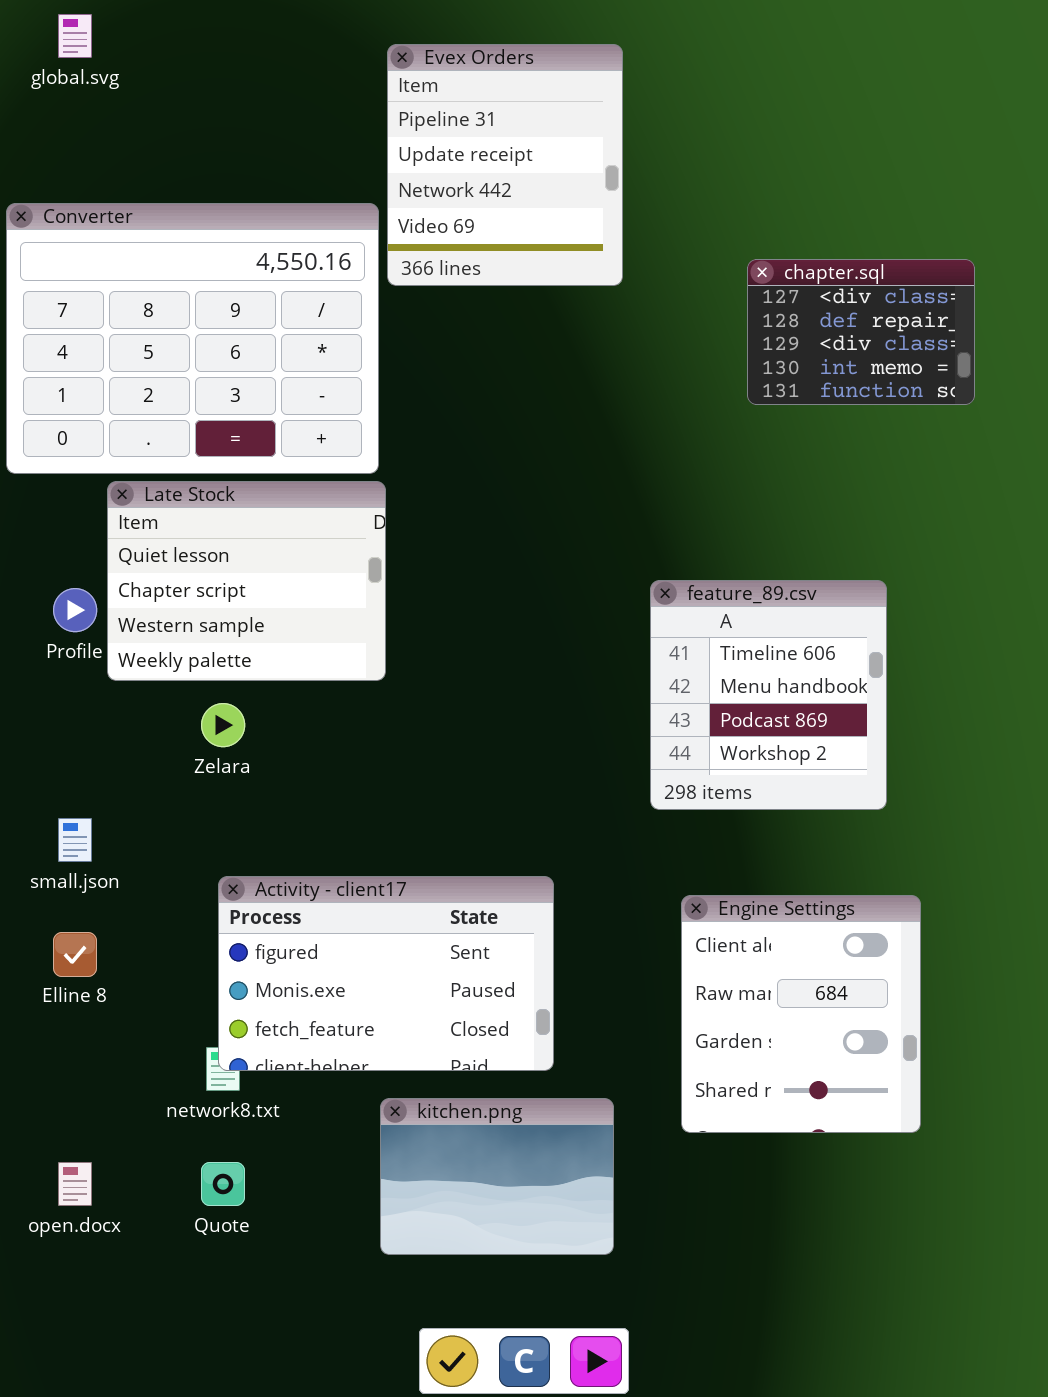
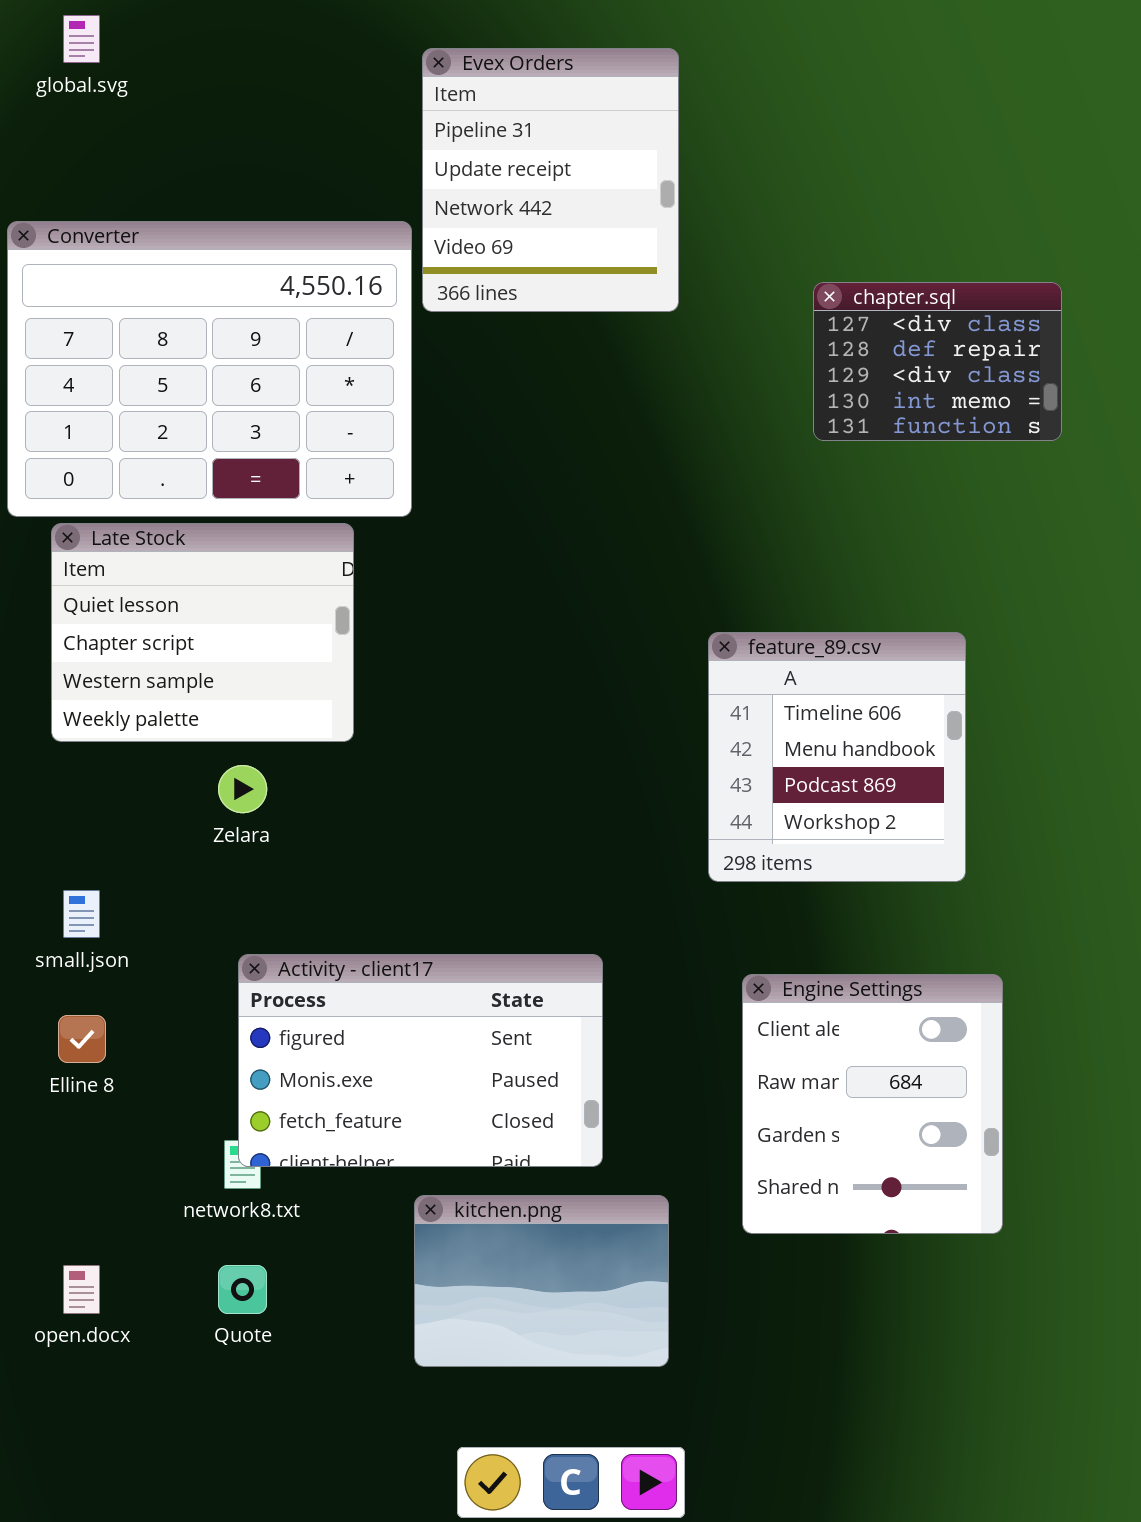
Late Stock: [107,481,386,681] -> [51,523,354,742], moved

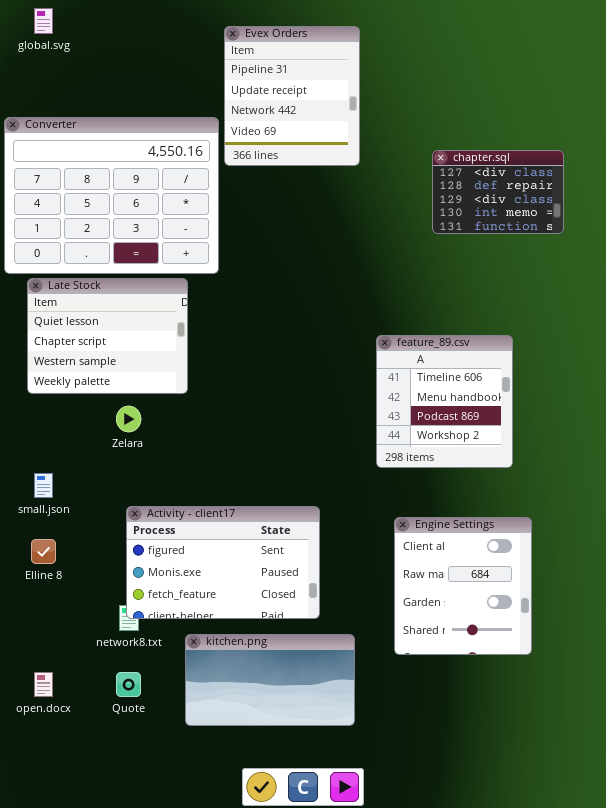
kitchen.png: [414,1195,669,1367] -> [185,634,355,726], resized

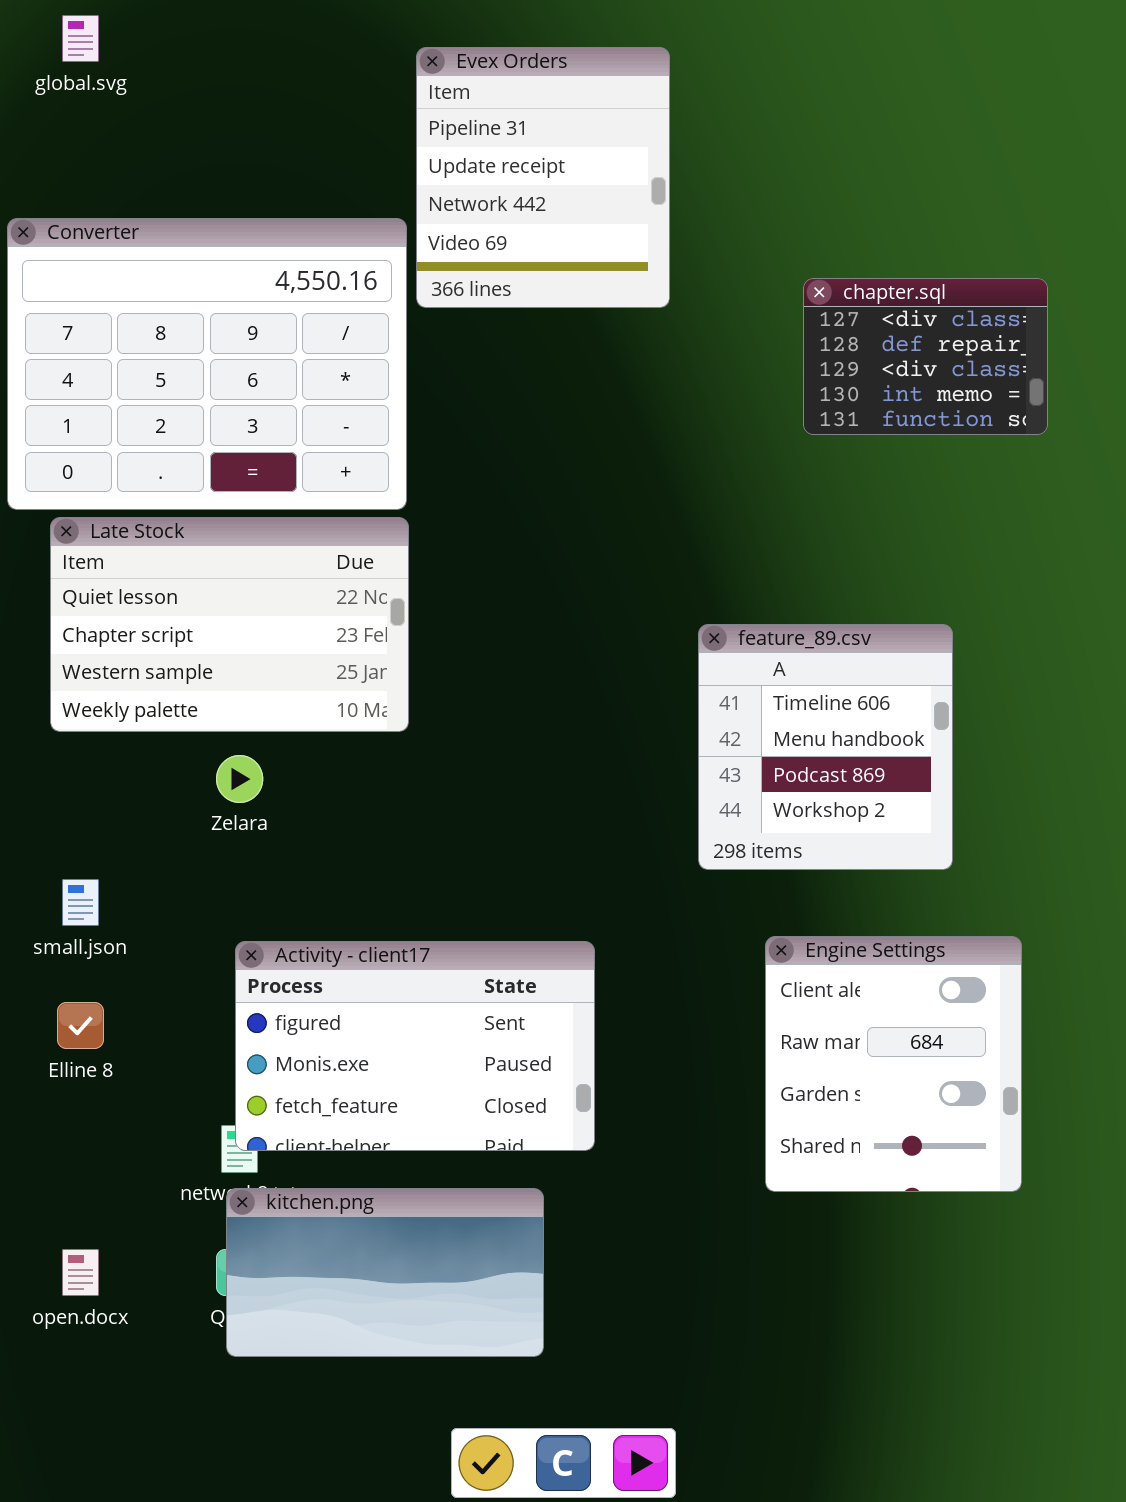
Late Stock: [27,278,188,394] -> [50,517,409,732], resized
Engine Settings: [394,517,532,655] -> [765,936,1022,1192], moved
kitchen.png: [185,634,355,726] -> [226,1188,544,1357], moved

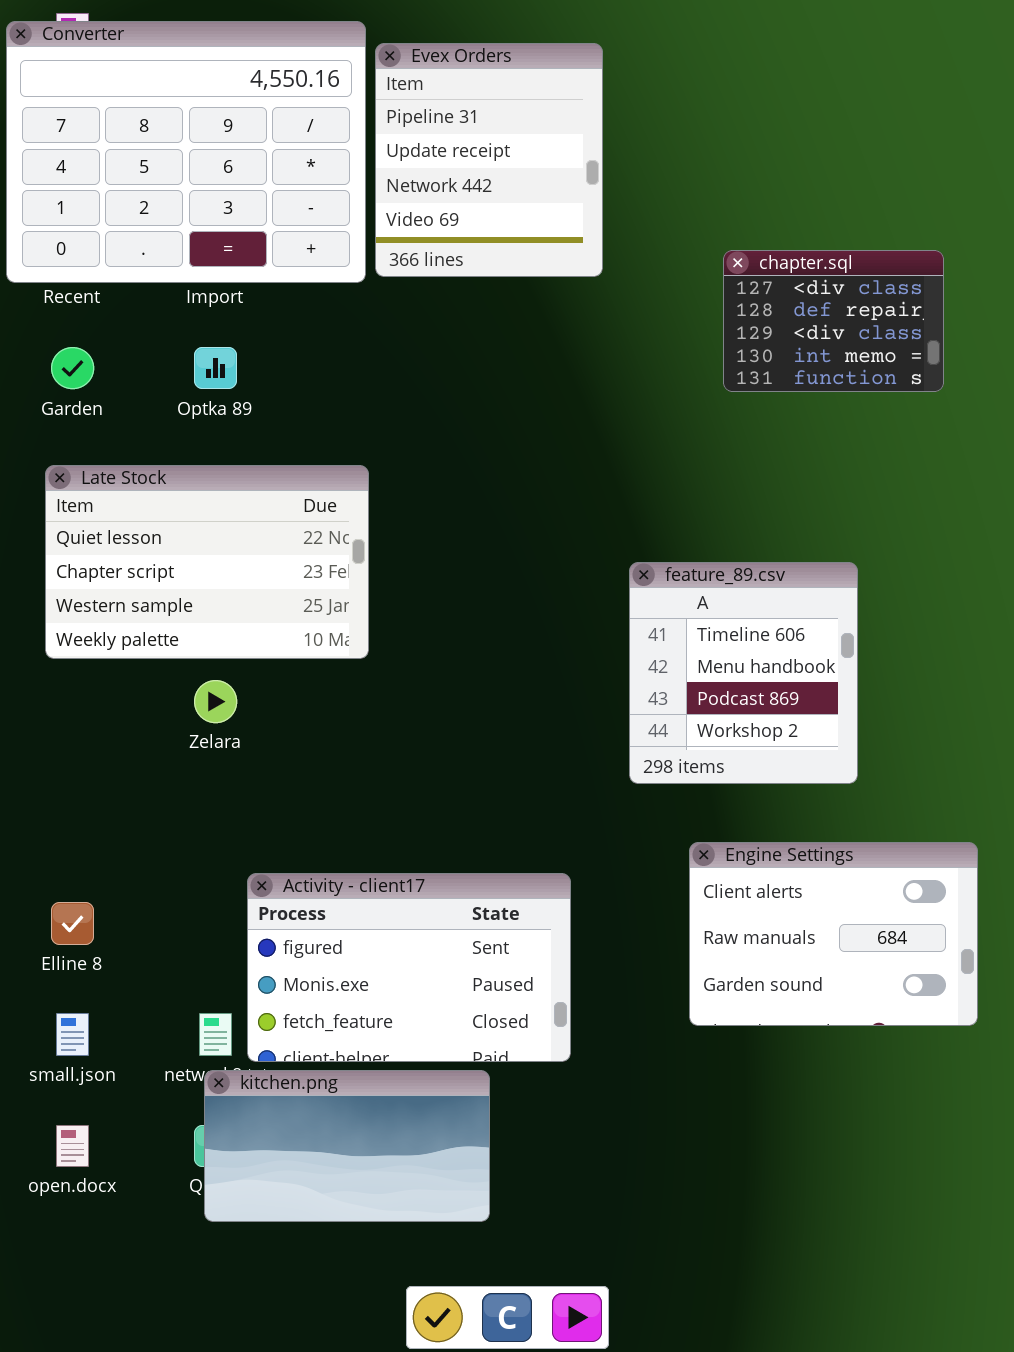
Converter: [7,218,407,510] -> [6,21,366,283], moved
small.json: [62,879,99,926] -> [56,1013,89,1056], moved
Engine Settings: [765,936,1022,1192] -> [689,842,978,1026], resized
Activity - client17: [235,941,595,1151] -> [247,873,571,1062], moved

